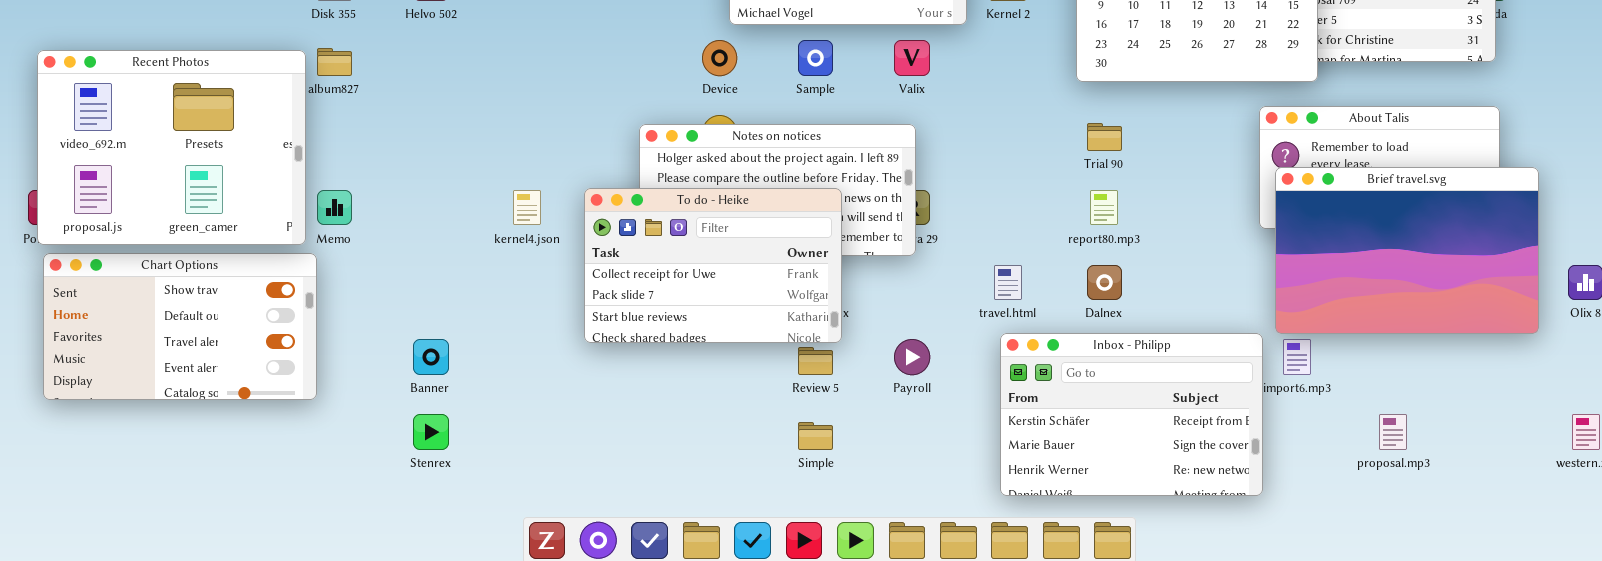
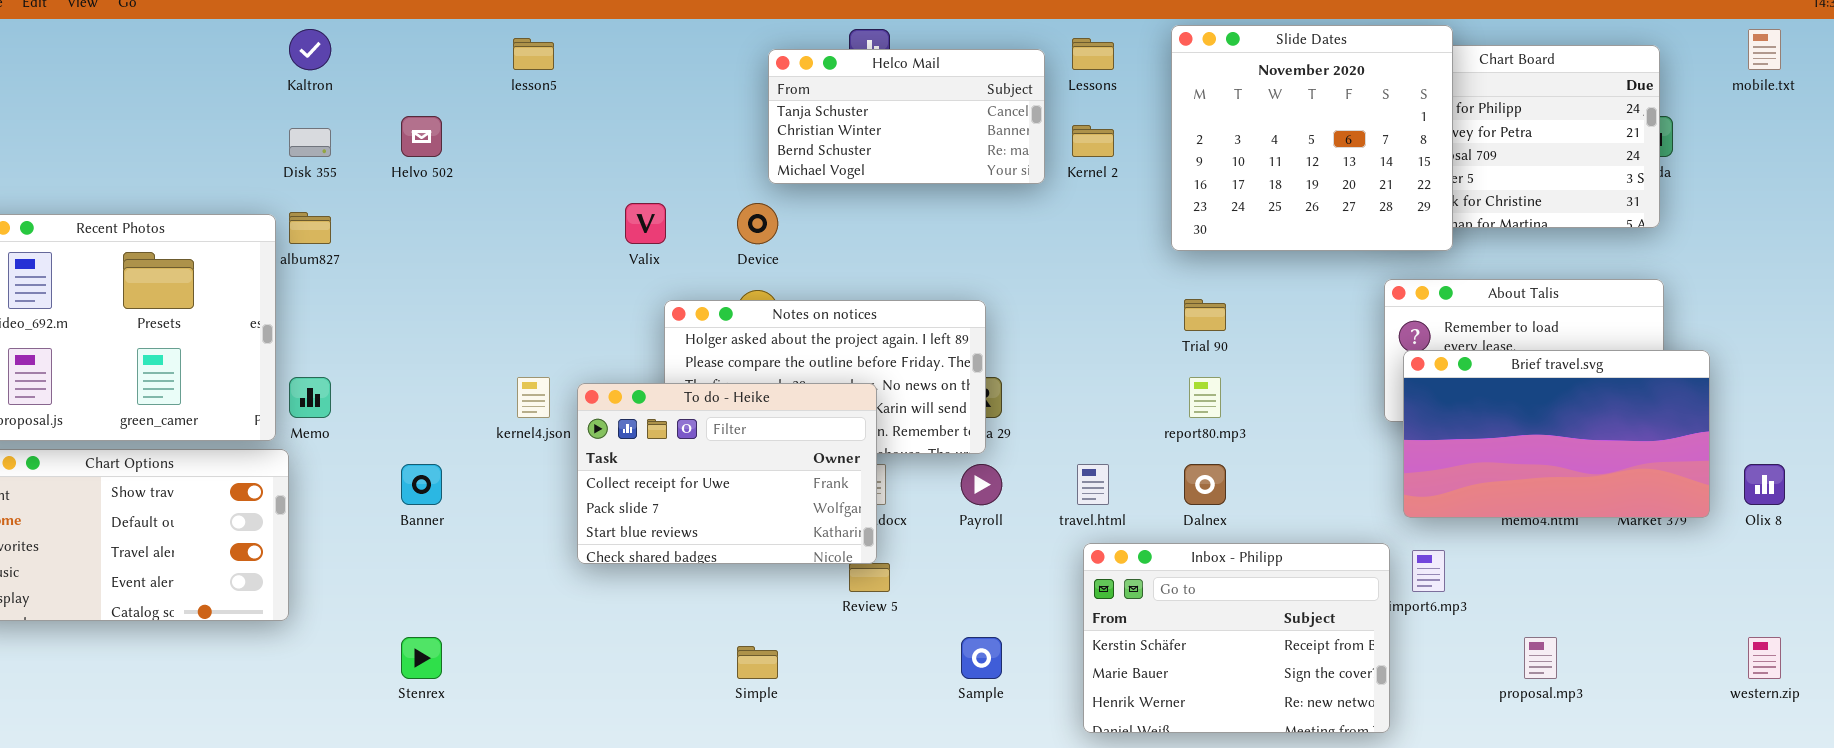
Sample: [798,40,833,76] -> [961,637,1002,679], moved
Valix: [894,40,930,76] -> [625,203,666,244], moved
Brief travel.svg: [1275,167,1539,334] -> [1403,350,1710,518], resized
To do - Heike: [584,188,842,343] -> [577,383,877,564], moved
Banner: [413,339,449,375] -> [401,464,442,505], moved
Payroll: [894,339,930,375] -> [961,464,1002,505], moved
Simple: [798,422,833,450] -> [737,646,778,679], moved

